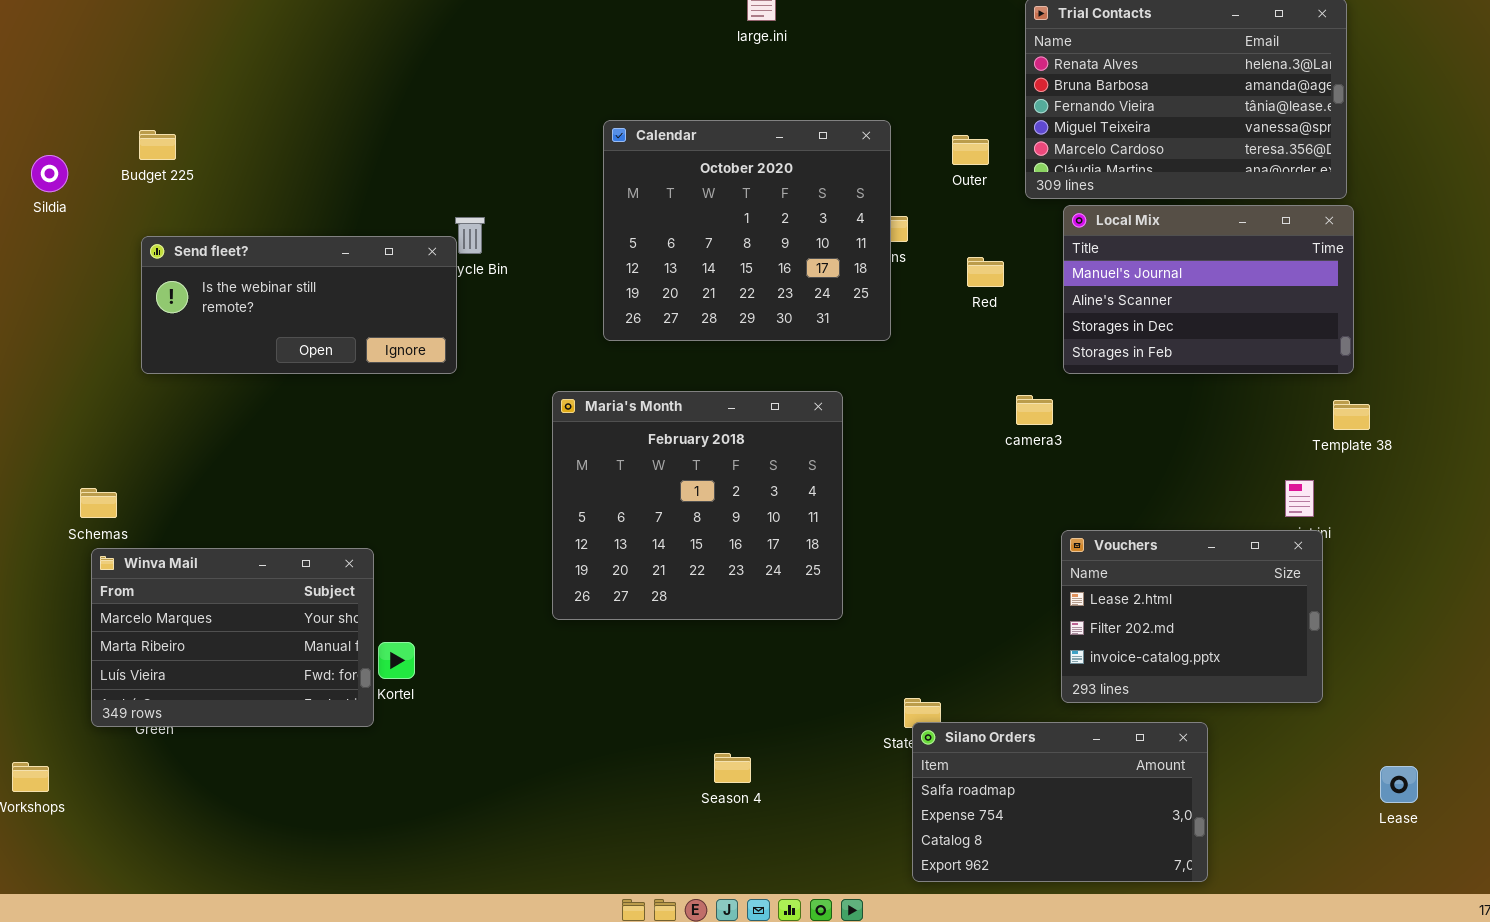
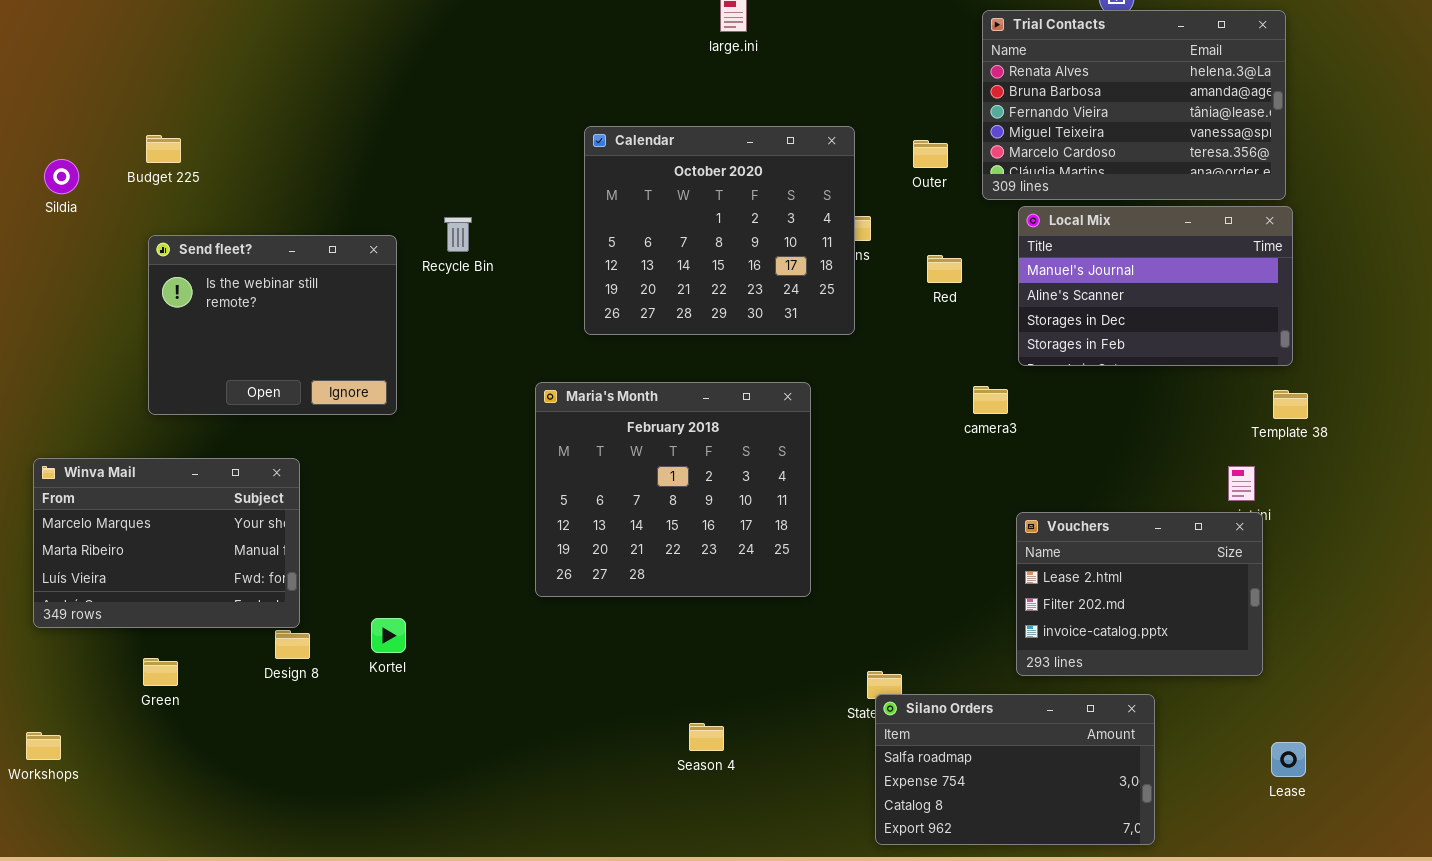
Send fleet?: [141,236,457,374] -> [148,235,397,415], resized
Winva Mail: [91,548,374,727] -> [33,458,300,628], moved
Lease: [1380,766,1418,803] -> [1271,742,1306,777], moved

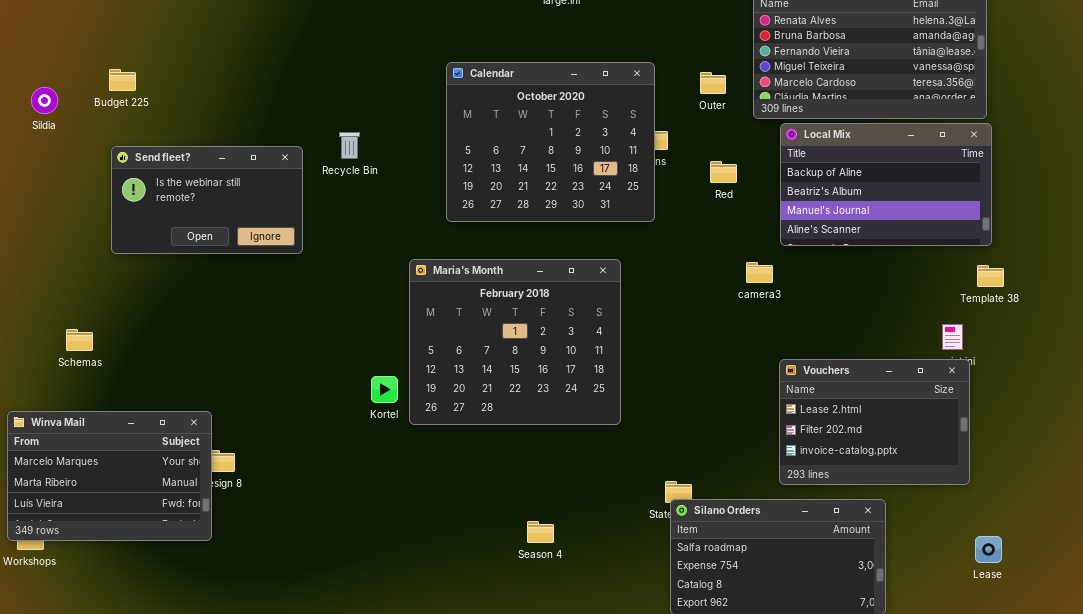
Local Mix: [1018,206,1293,366] -> [780,123,992,246], scrolled up 2 rows
Send fleet?: [148,235,397,415] -> [111,146,303,254], resized
Winva Mail: [33,458,300,628] -> [7,411,212,541], moved
Kortel: [371,618,406,653] -> [371,376,398,403], moved

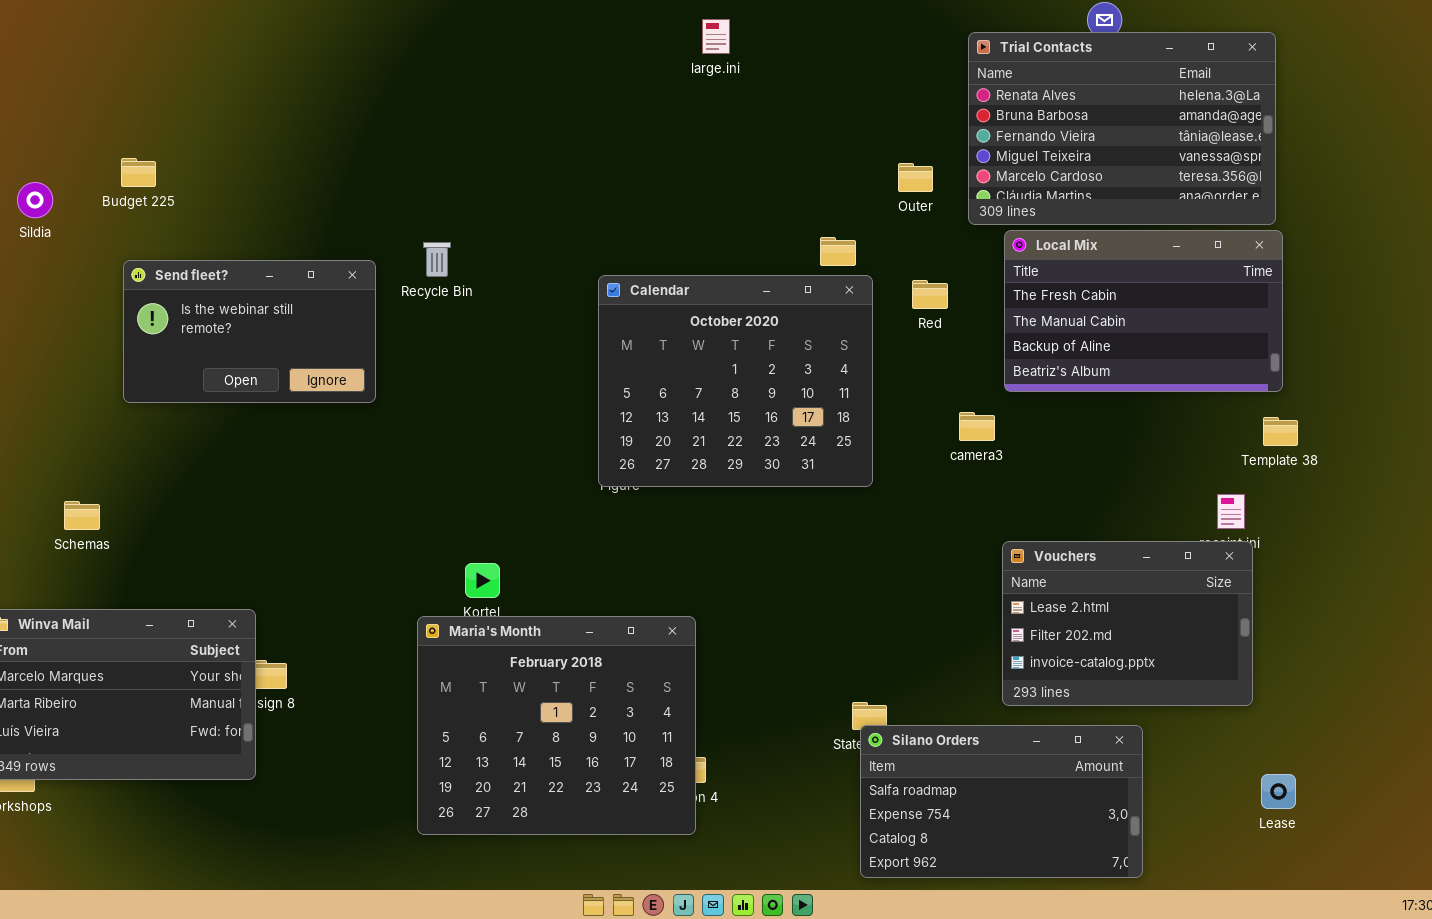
Calendar: [446,62,655,222] -> [598,275,873,487], moved
Local Mix: [780,123,992,246] -> [1004,230,1283,392], scrolled up 2 rows
Maria's Month: [409,259,621,425] -> [417,616,696,835], moved

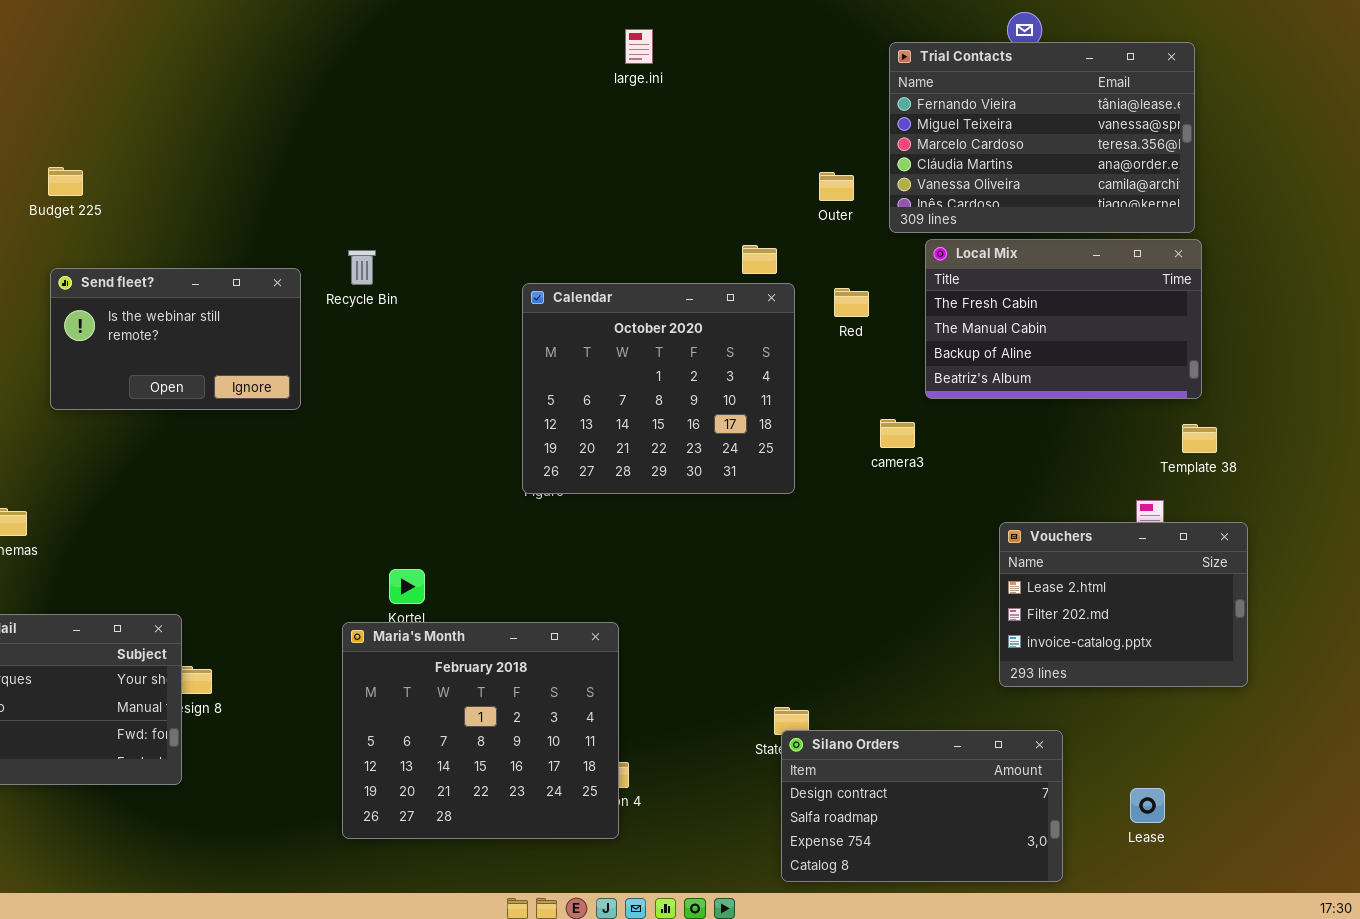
Trial Contacts: [968,32,1276,225] -> [889,42,1195,233], scrolled down 2 rows
Vouchers: [1002,541,1253,706] -> [999,522,1248,687], moved
Silano Orders: [860,725,1143,878] -> [781,730,1063,882], scrolled up 1 row
Lease: [1261,774,1296,809] -> [1130,788,1165,823], moved

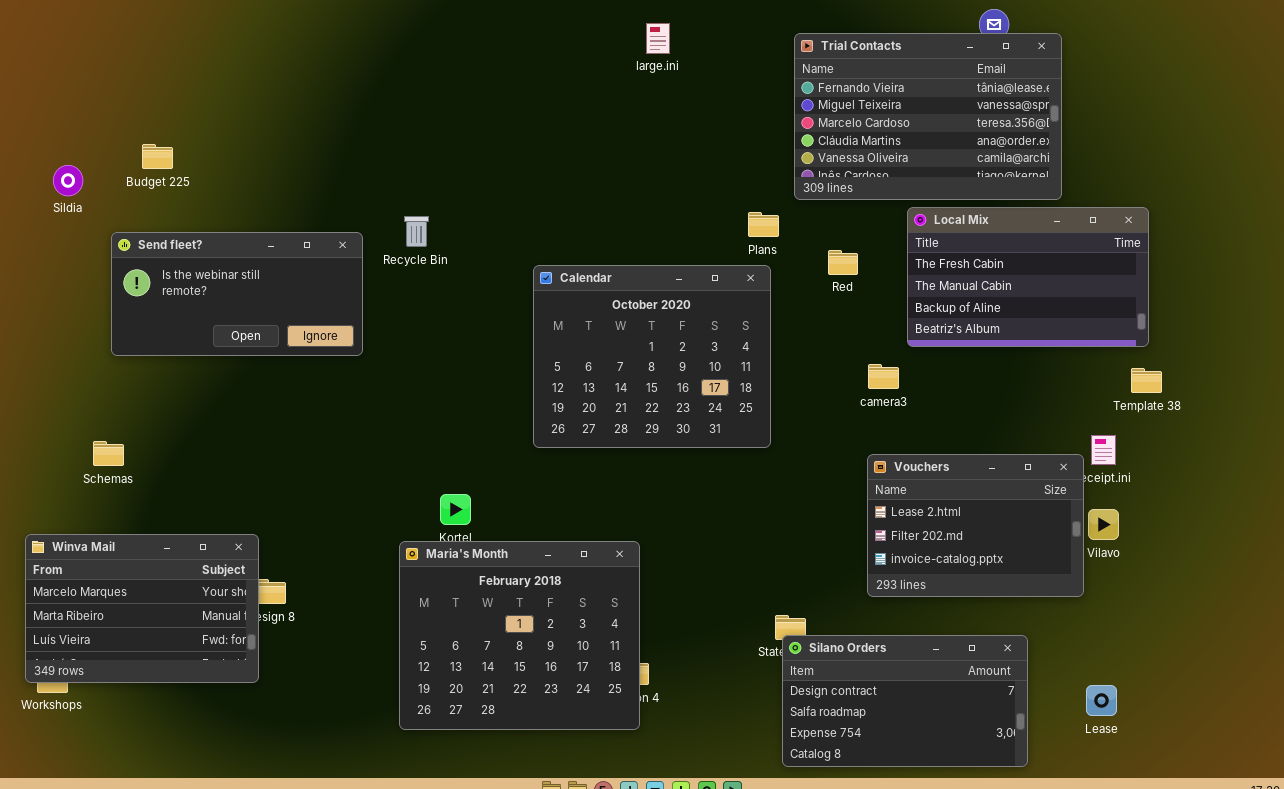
Trial Contacts: [889,42,1195,233] -> [794,33,1062,200], moved
Send fleet?: [50,268,301,410] -> [111,232,363,356], resized
Calendar: [522,283,795,494] -> [533,265,771,448], moved
Vouchers: [999,522,1248,687] -> [867,454,1084,597], moved

